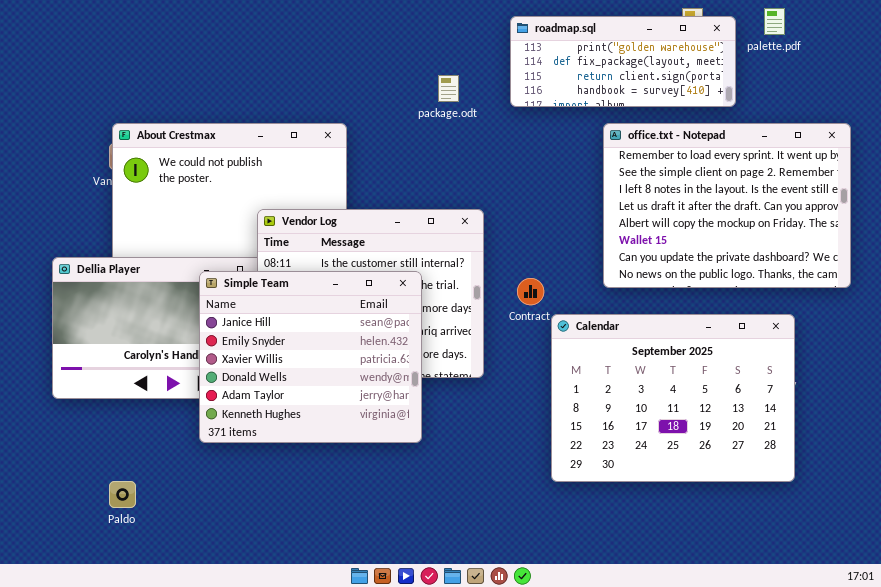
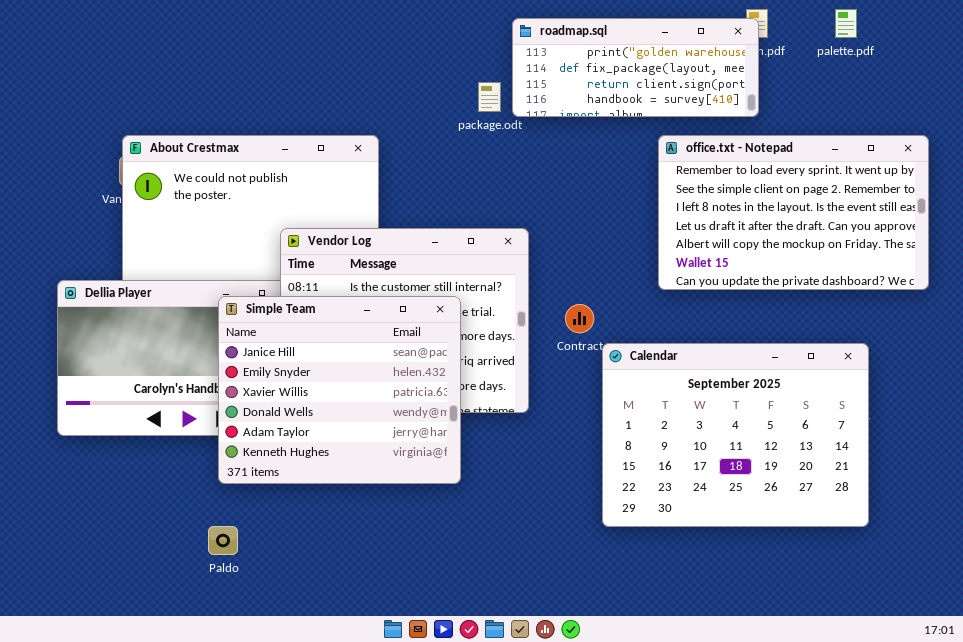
roadmap.sql: [510,16,736,107] -> [512,18,759,117], moved
office.txt - Notepad: [603,123,851,288] -> [658,135,929,290], resized
Paldo: [109,481,136,508] -> [208,526,238,555], moved

